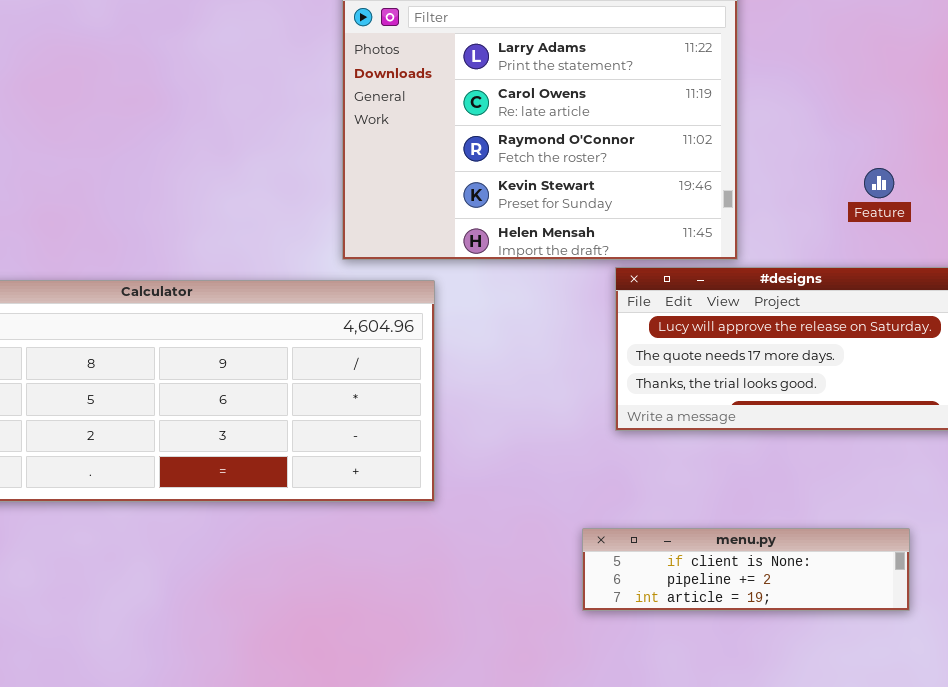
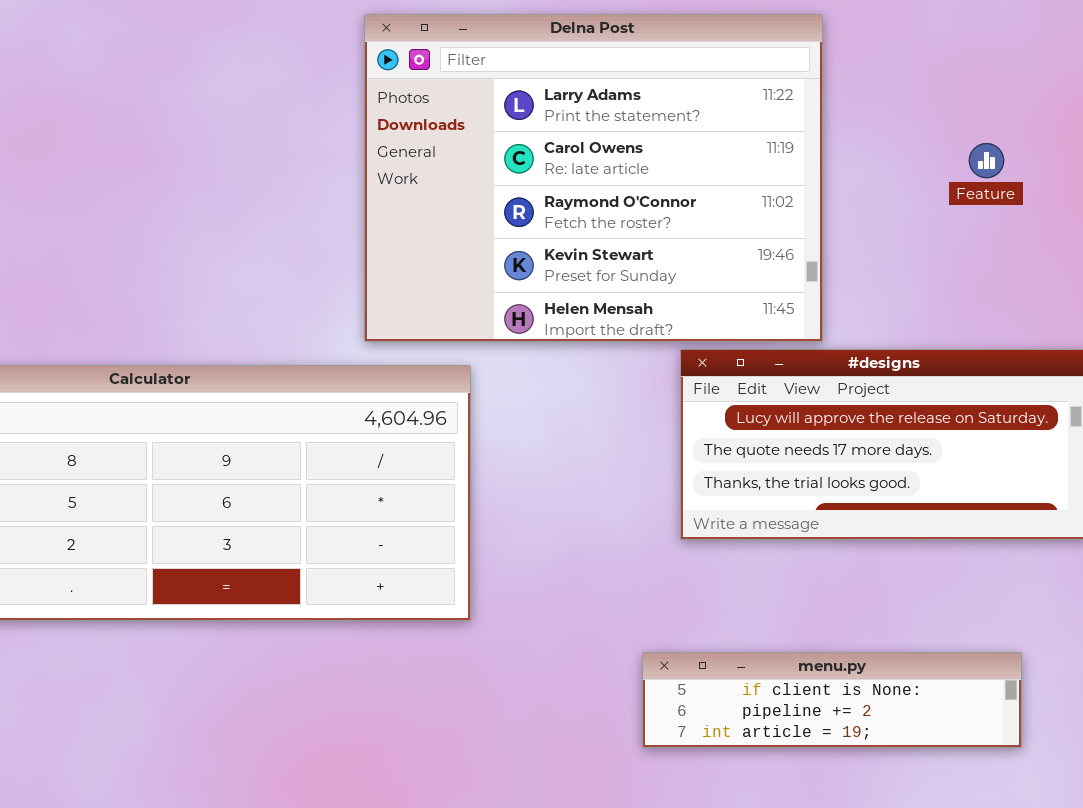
Feature: [864,168,894,198] -> [969,143,1004,178], moved

